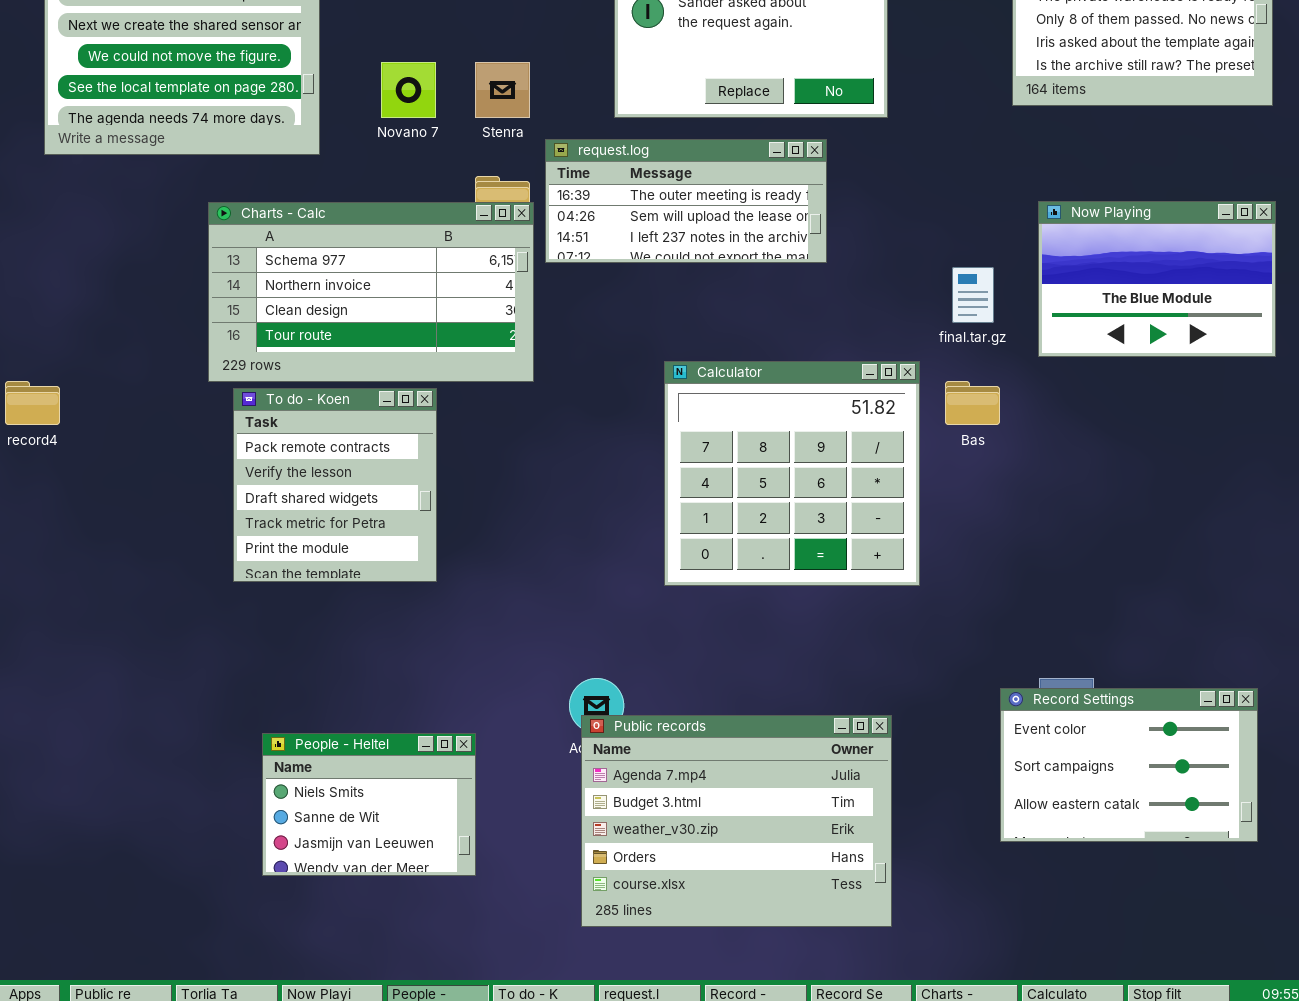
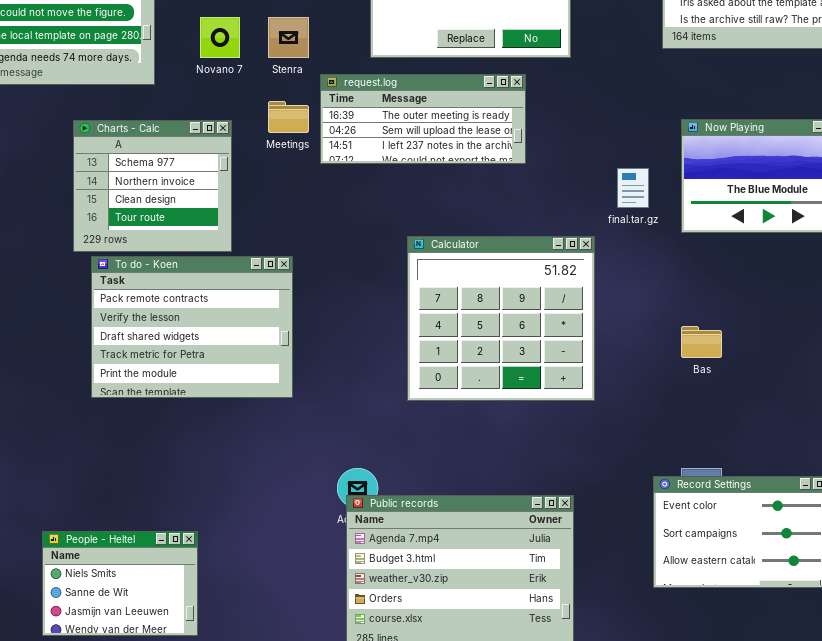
Charts - Calc: [208,202,534,382] -> [73,120,232,252], resized
Bas: [945,381,1000,425] -> [681,326,722,358], moved
To do - Koen: [233,388,437,582] -> [91,256,293,398], resized
People - Heltel: [262,733,476,876] -> [42,531,198,636], moved

